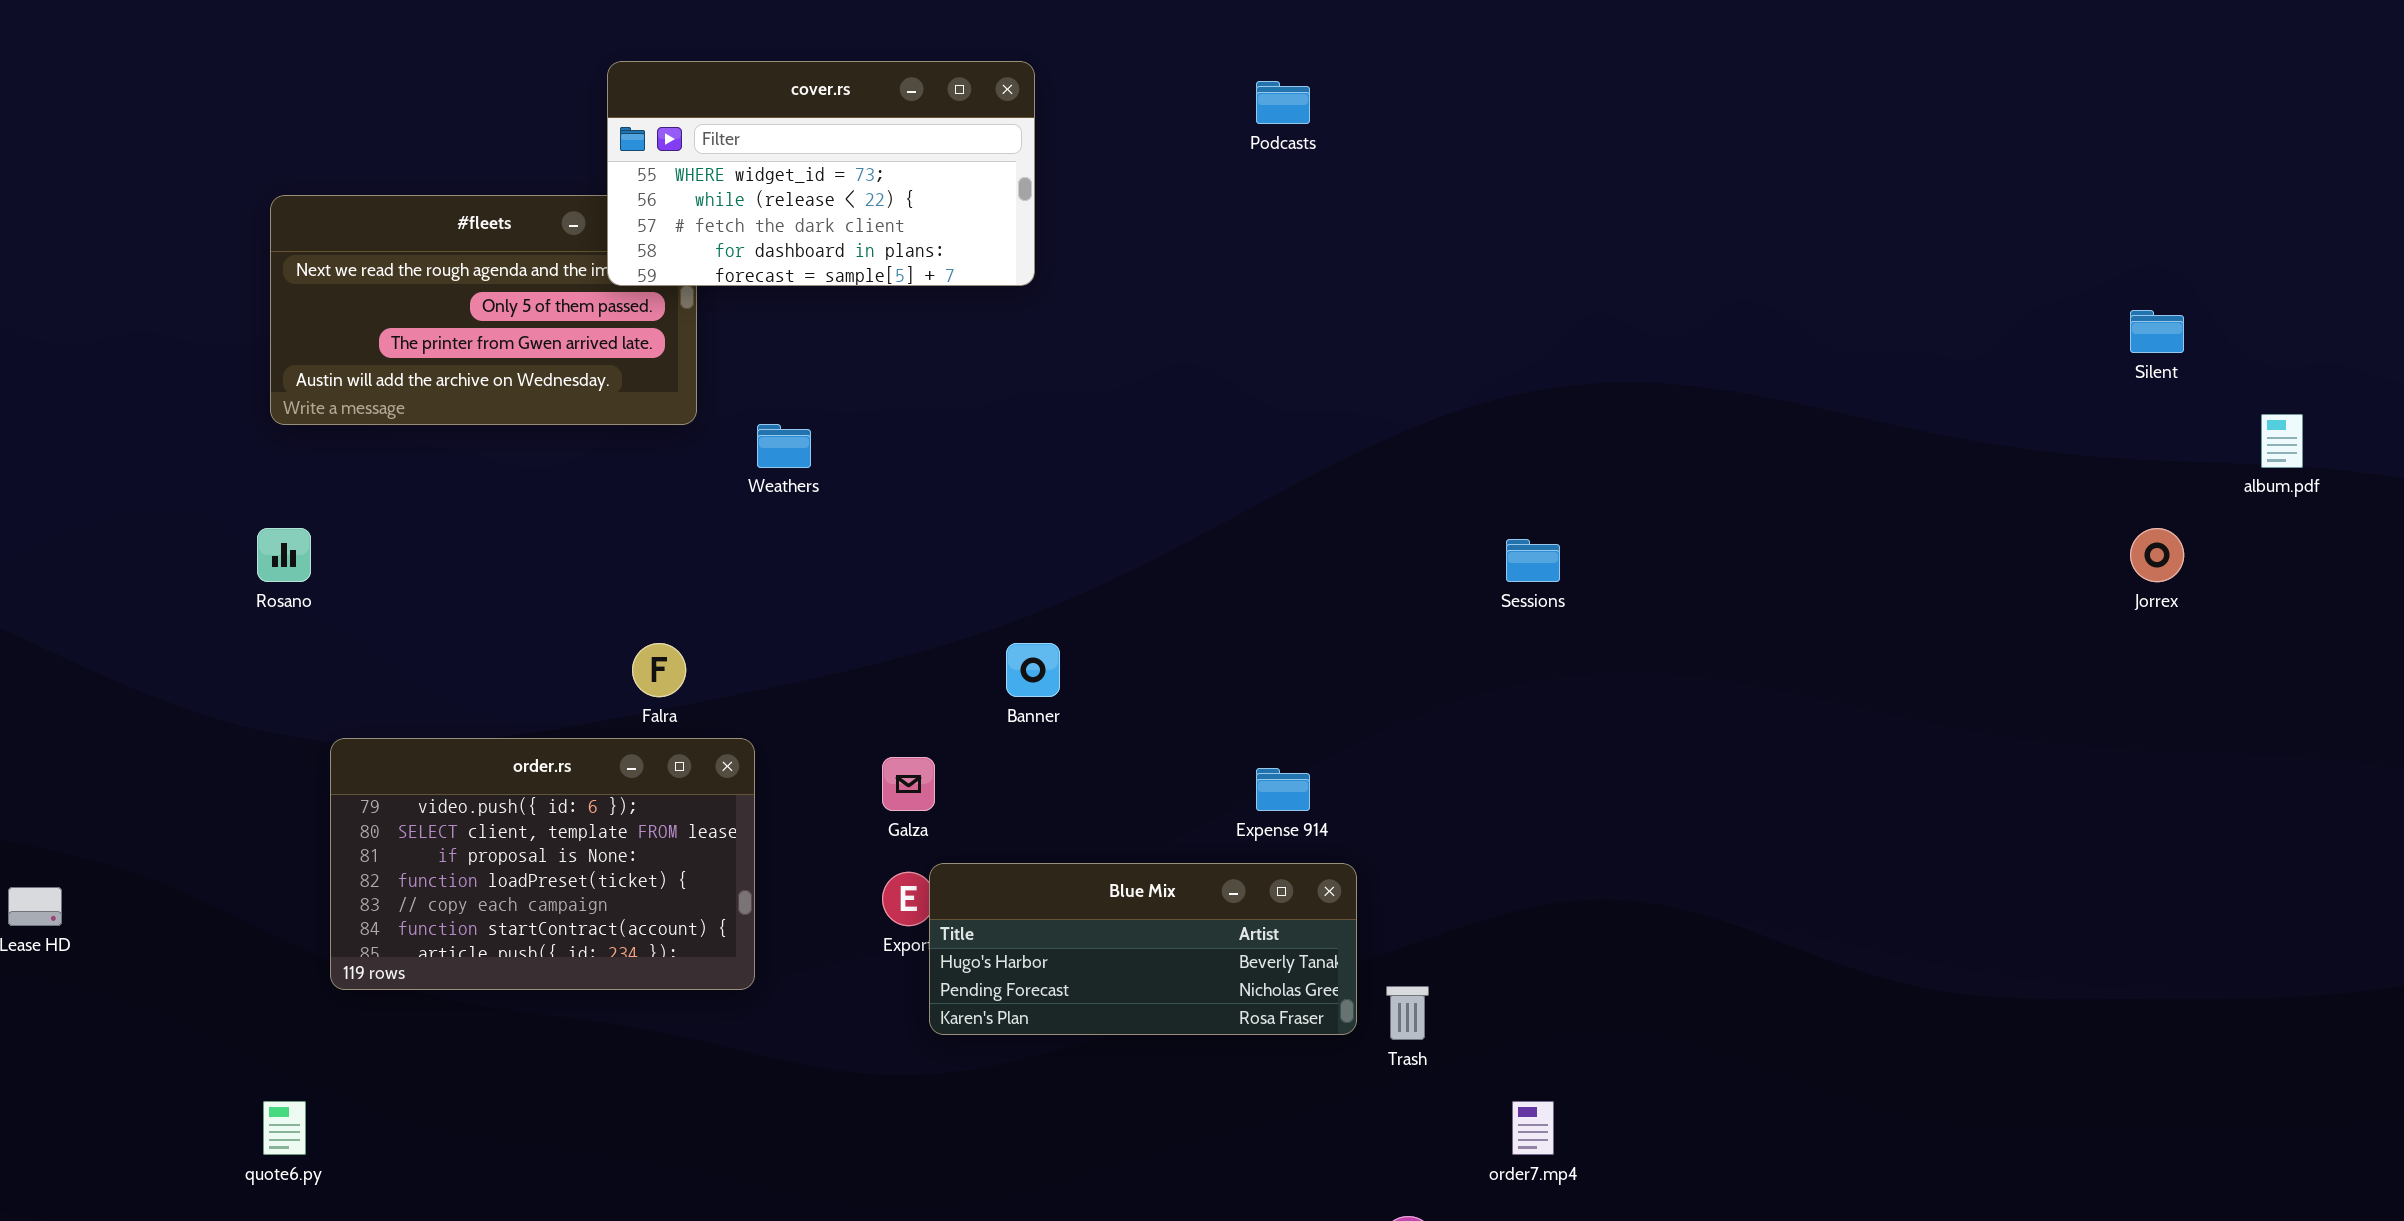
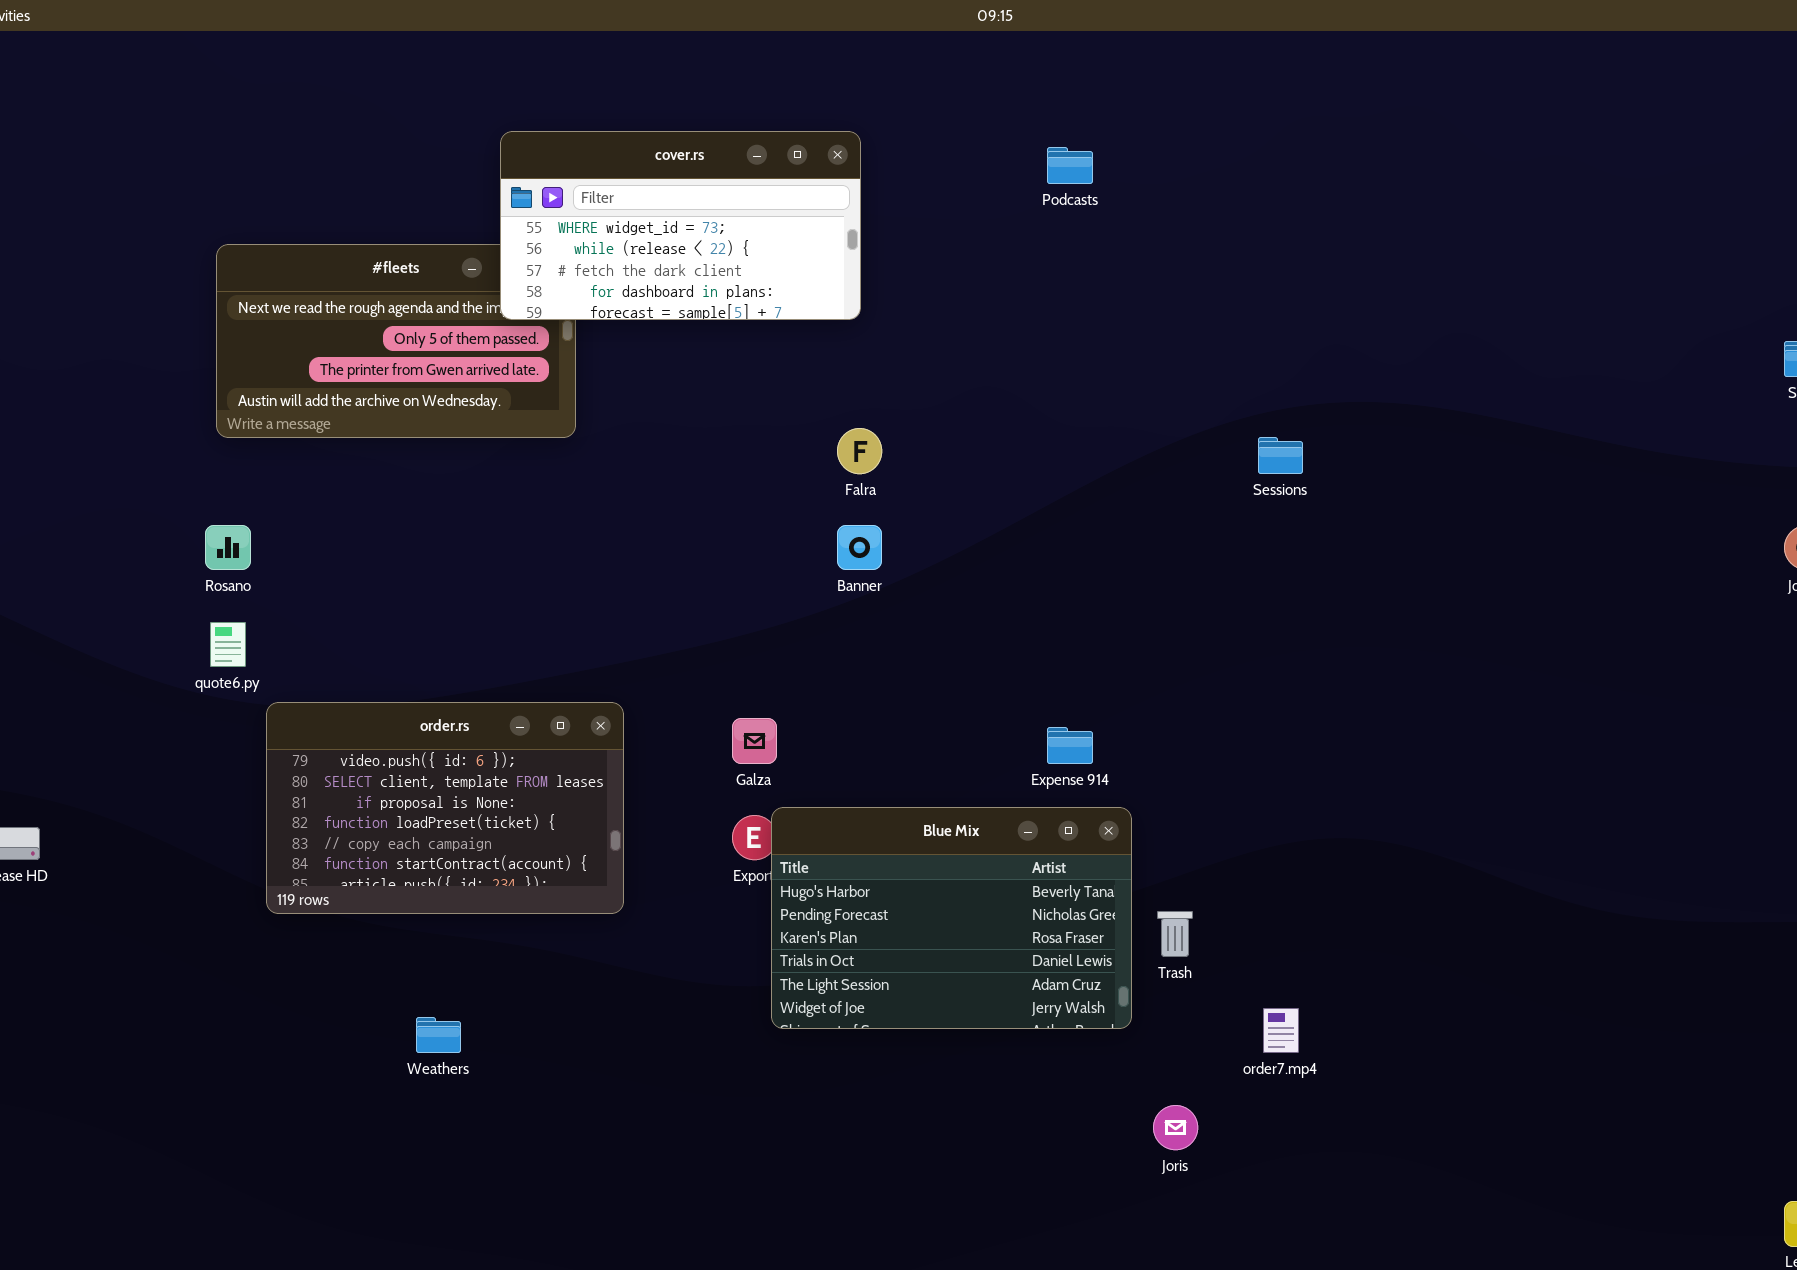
Weathers: [757,424,811,468] -> [416,1017,461,1053], moved
Sessions: [1506,539,1560,582] -> [1258,437,1303,474], moved
Falra: [632,643,686,697] -> [837,428,882,474], moved
Banner: [1006,643,1060,697] -> [837,525,882,570], moved
Blue Mix: [929,863,1357,1035] -> [771,807,1132,1029], resized
quote6.py: [263,1101,306,1155] -> [210,622,246,667], moved

